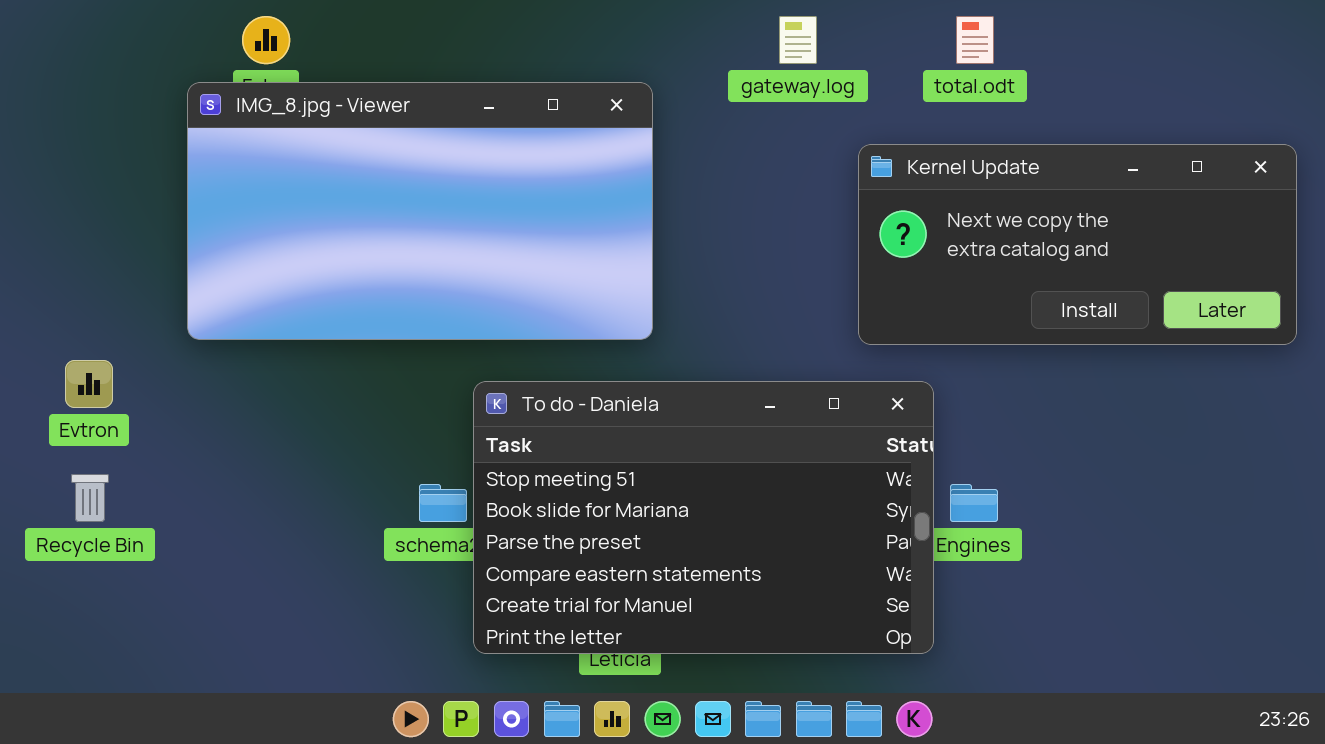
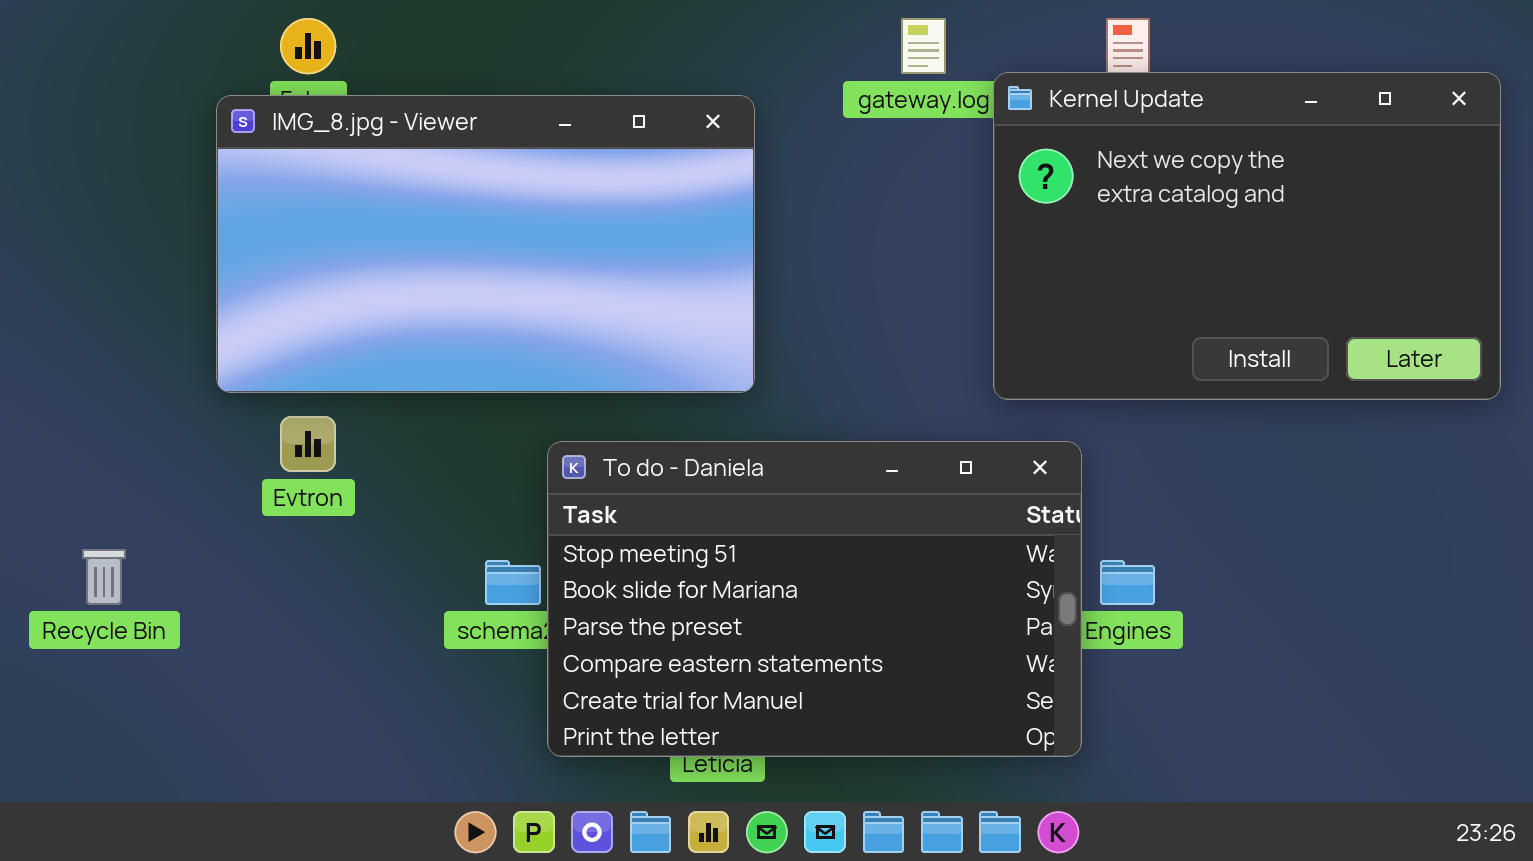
Kernel Update: [858,144,1297,345] -> [993,72,1501,400], resized
Evtron: [65,360,113,408] -> [280,416,336,472], moved

